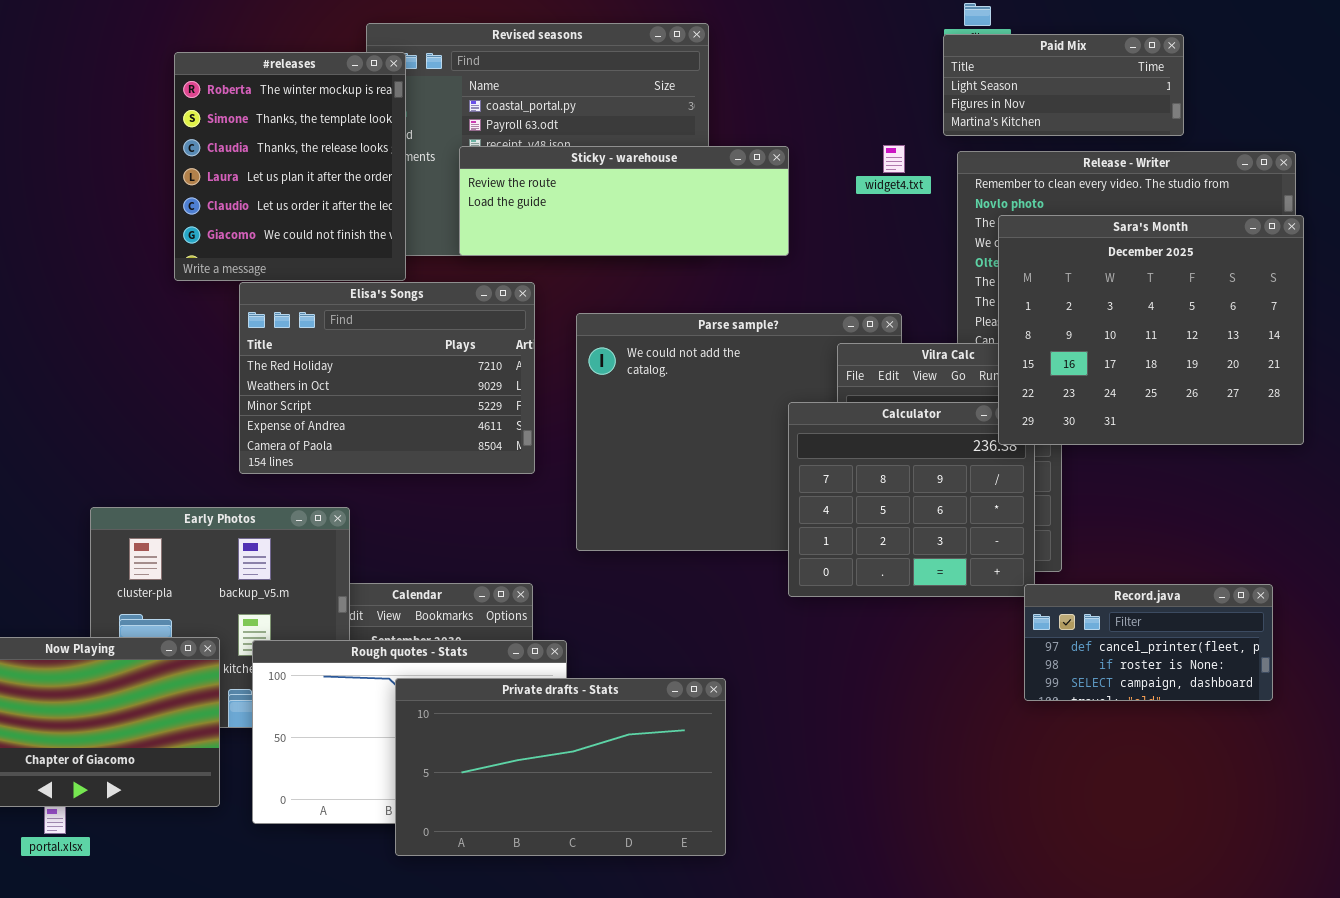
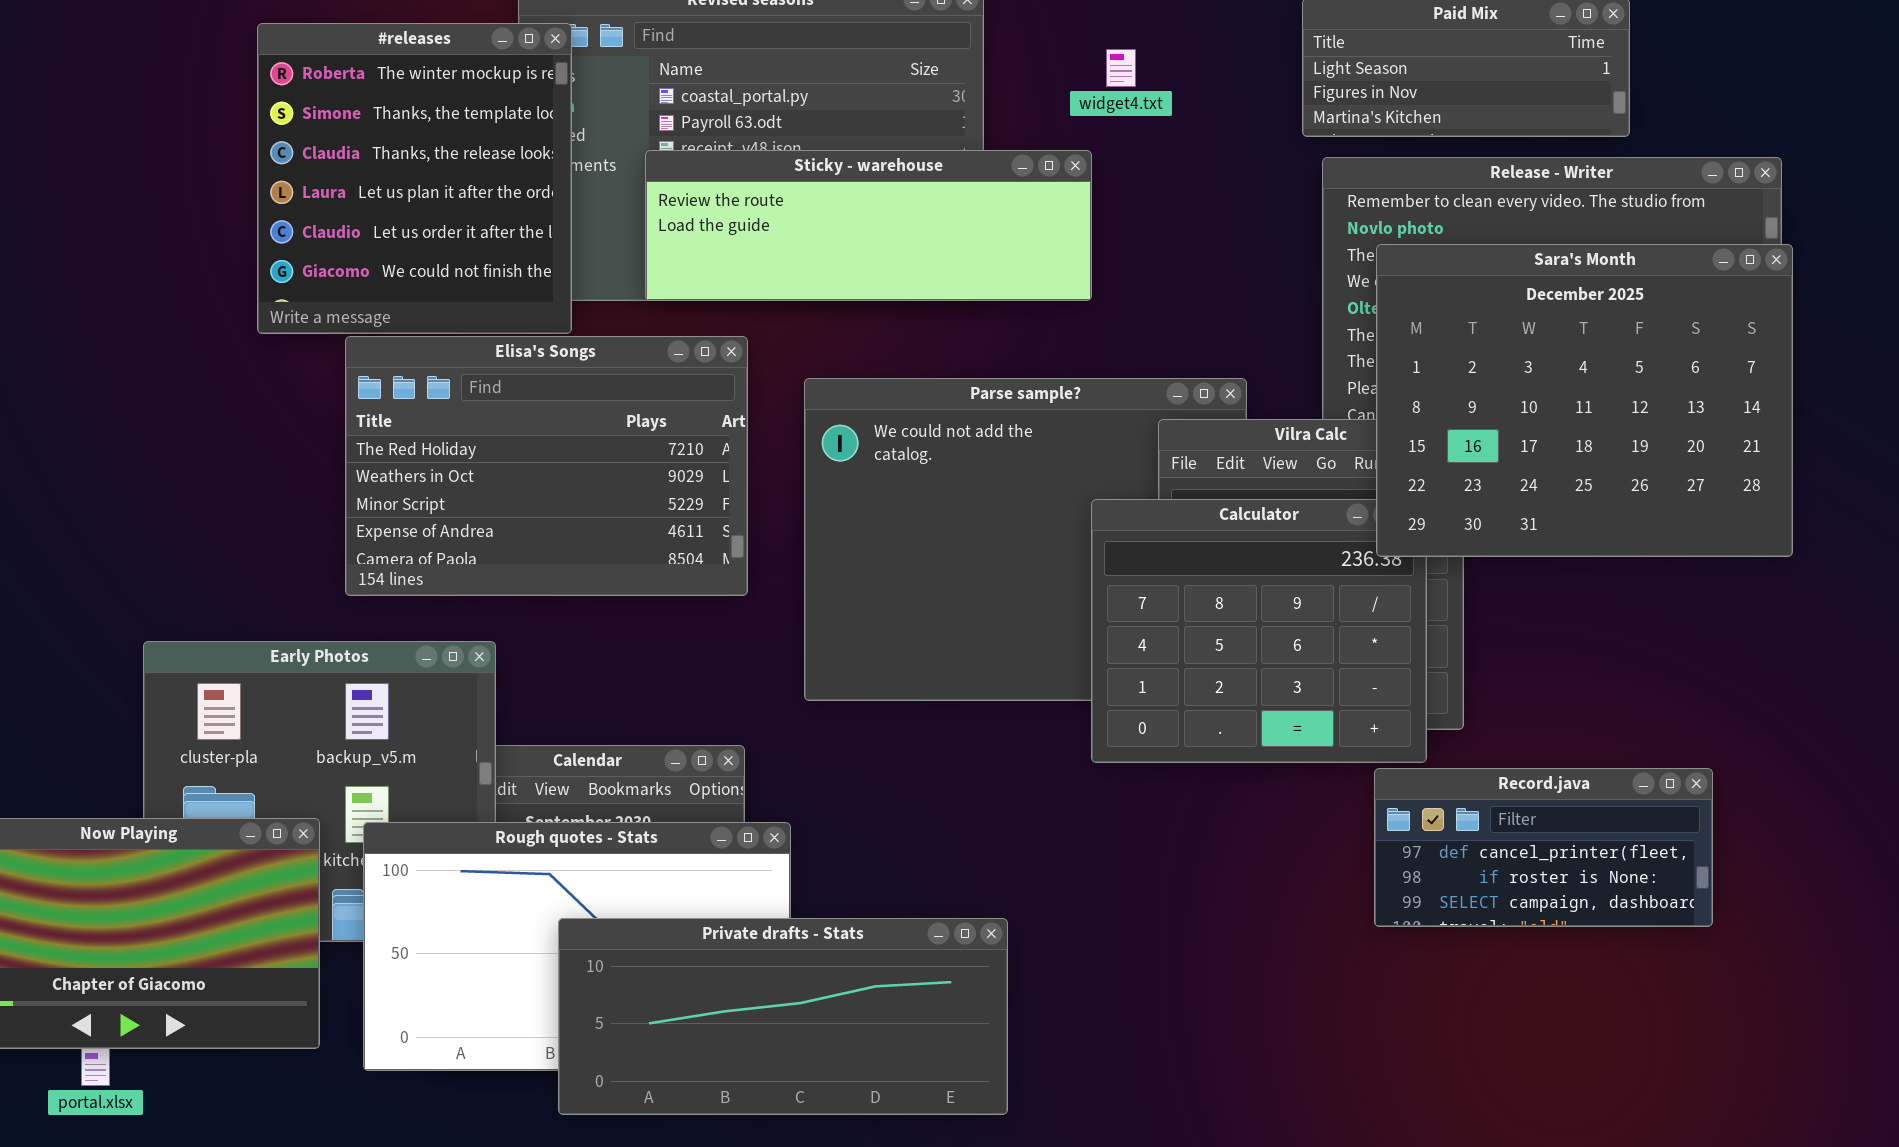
widget4.txt: [883,145,905,173] -> [1106,49,1136,87], moved
Record.java: [1024,584,1273,701] -> [1374,768,1713,927], moved
Private drafts - Stats: [395,678,726,856] -> [558,918,1008,1115], resized

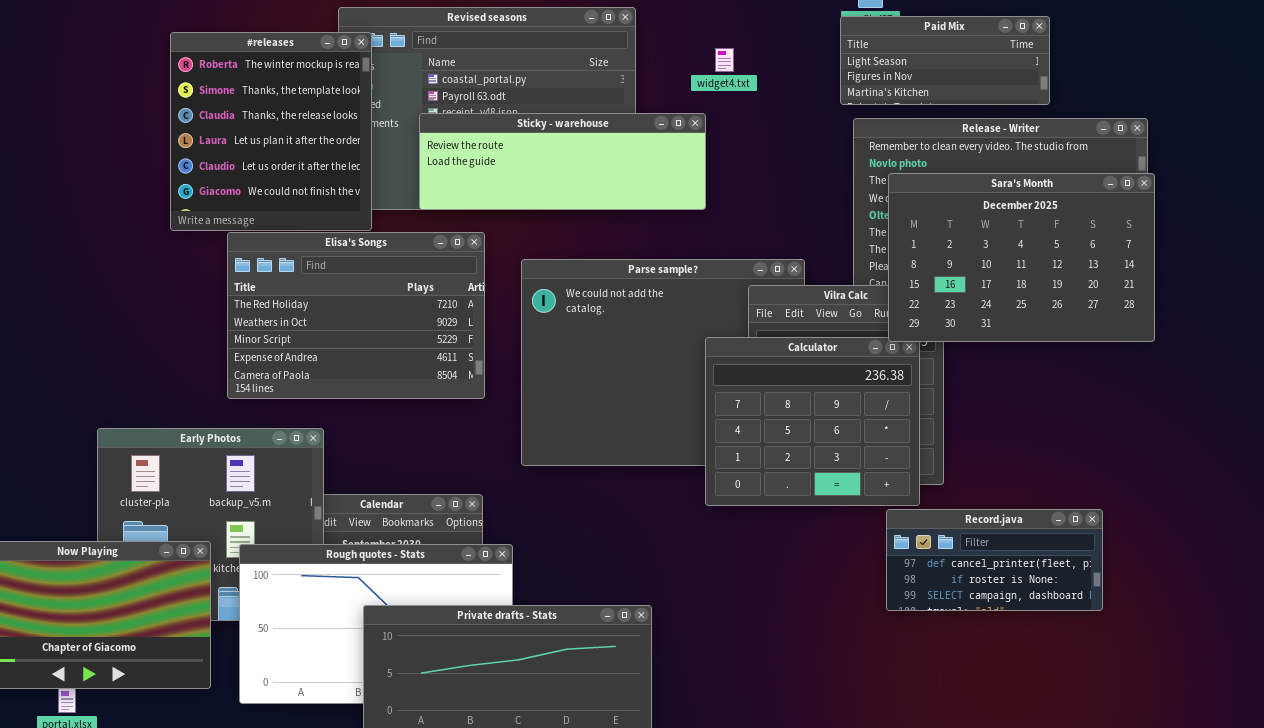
Sara's Month: [1376,244,1793,557] -> [888,173,1155,342], resized

